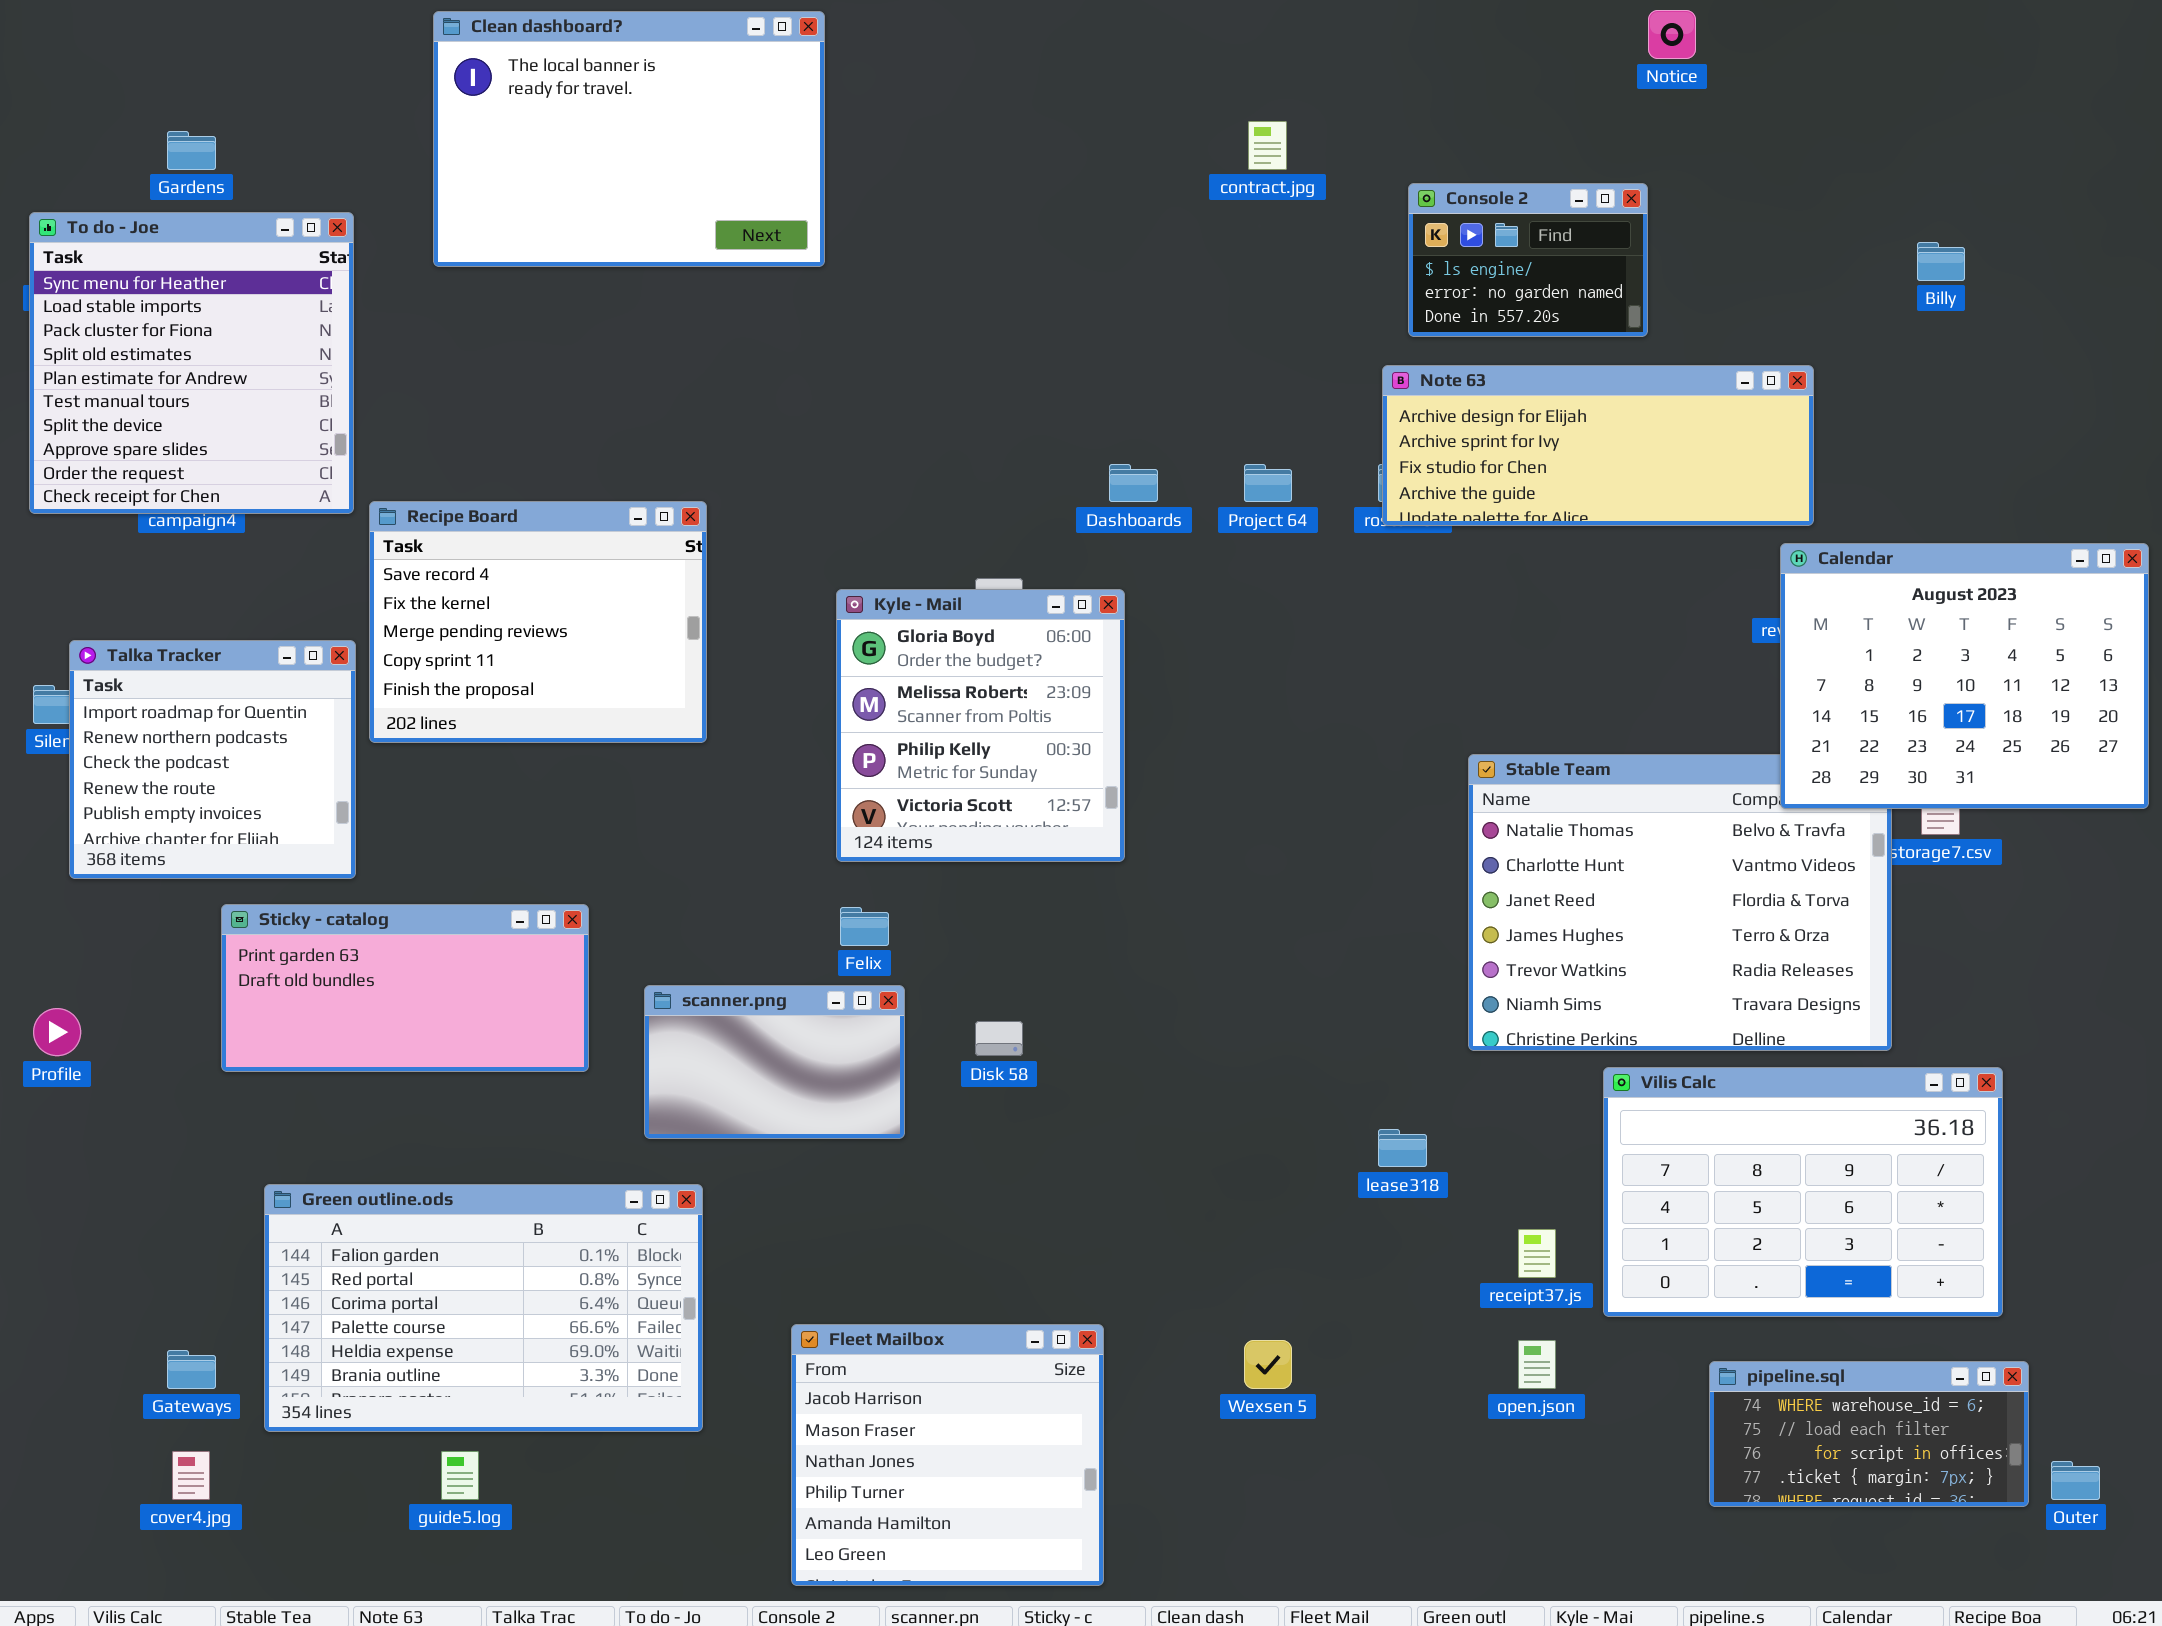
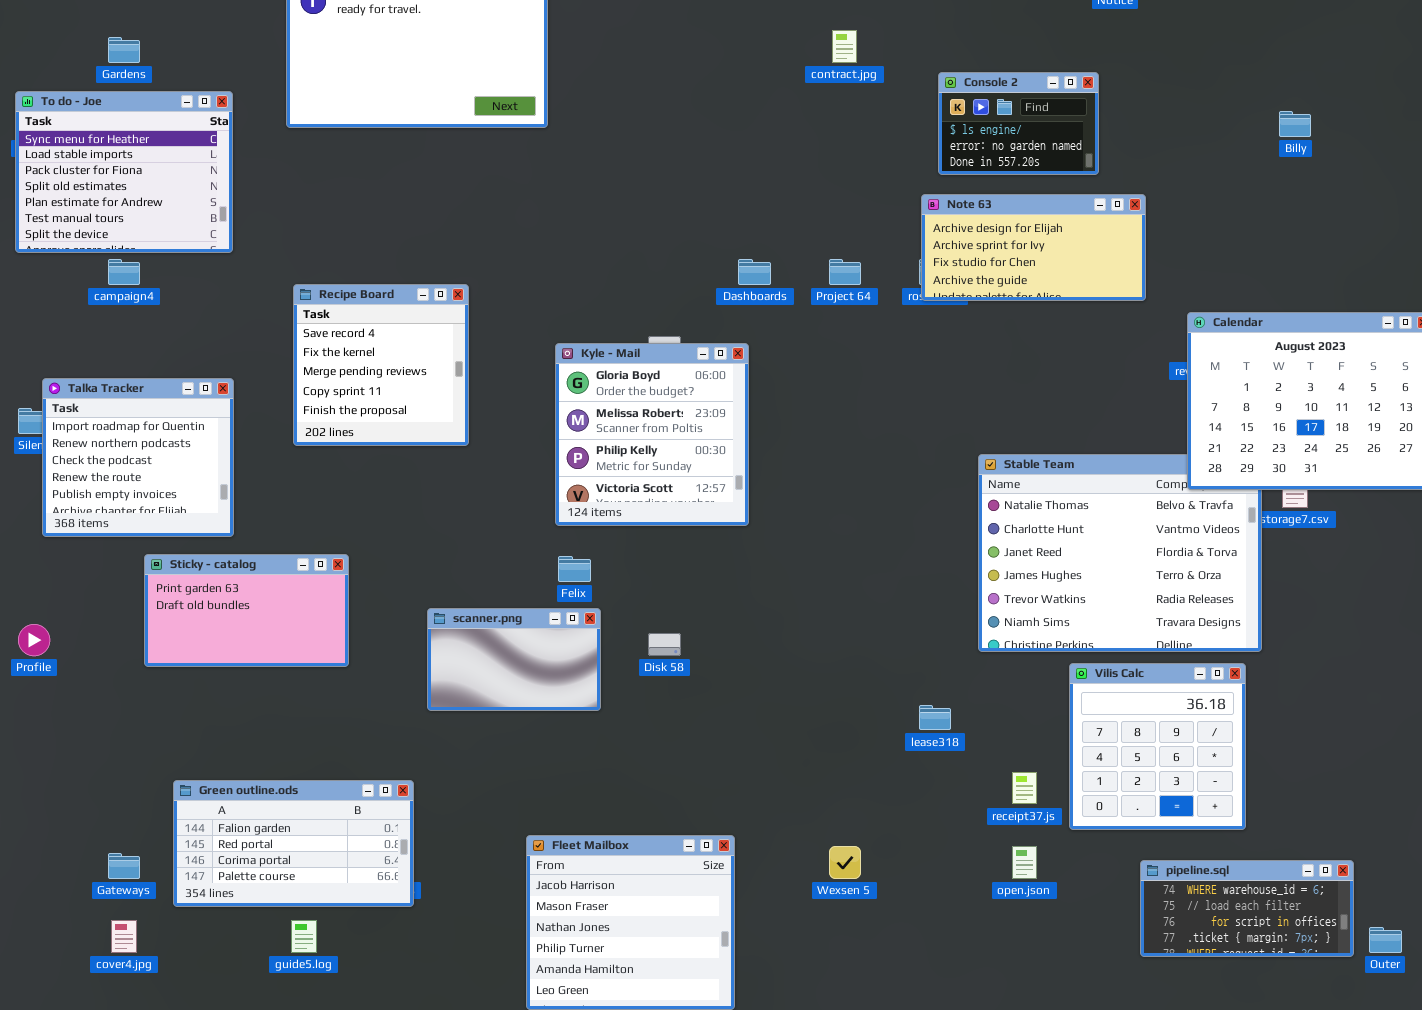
To do - Joe: [29,212,354,514] -> [15,91,233,253], resized
Note 63: [1382,365,1814,526] -> [921,194,1146,301], resized
Recipe Board: [369,501,707,743] -> [293,284,469,446], resized
Sticky - catalog: [221,904,589,1072] -> [144,554,349,667], resized
Vilis Calc: [1603,1067,2003,1317] -> [1069,663,1246,830], resized
Green outline.ods: [264,1184,703,1432] -> [173,780,414,907], resized

